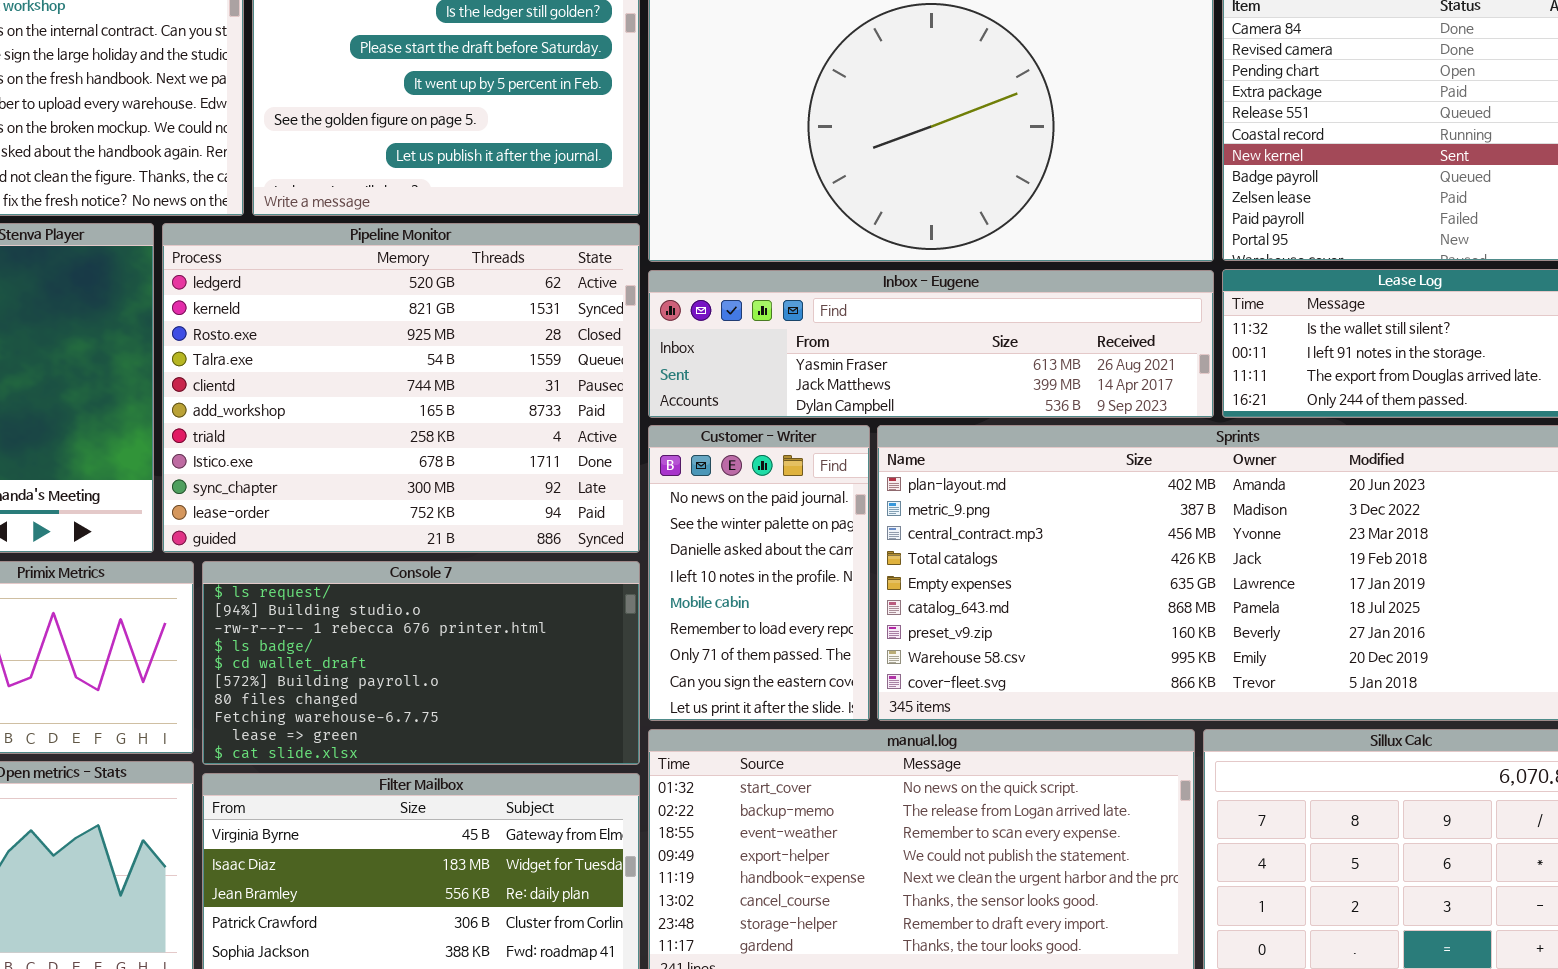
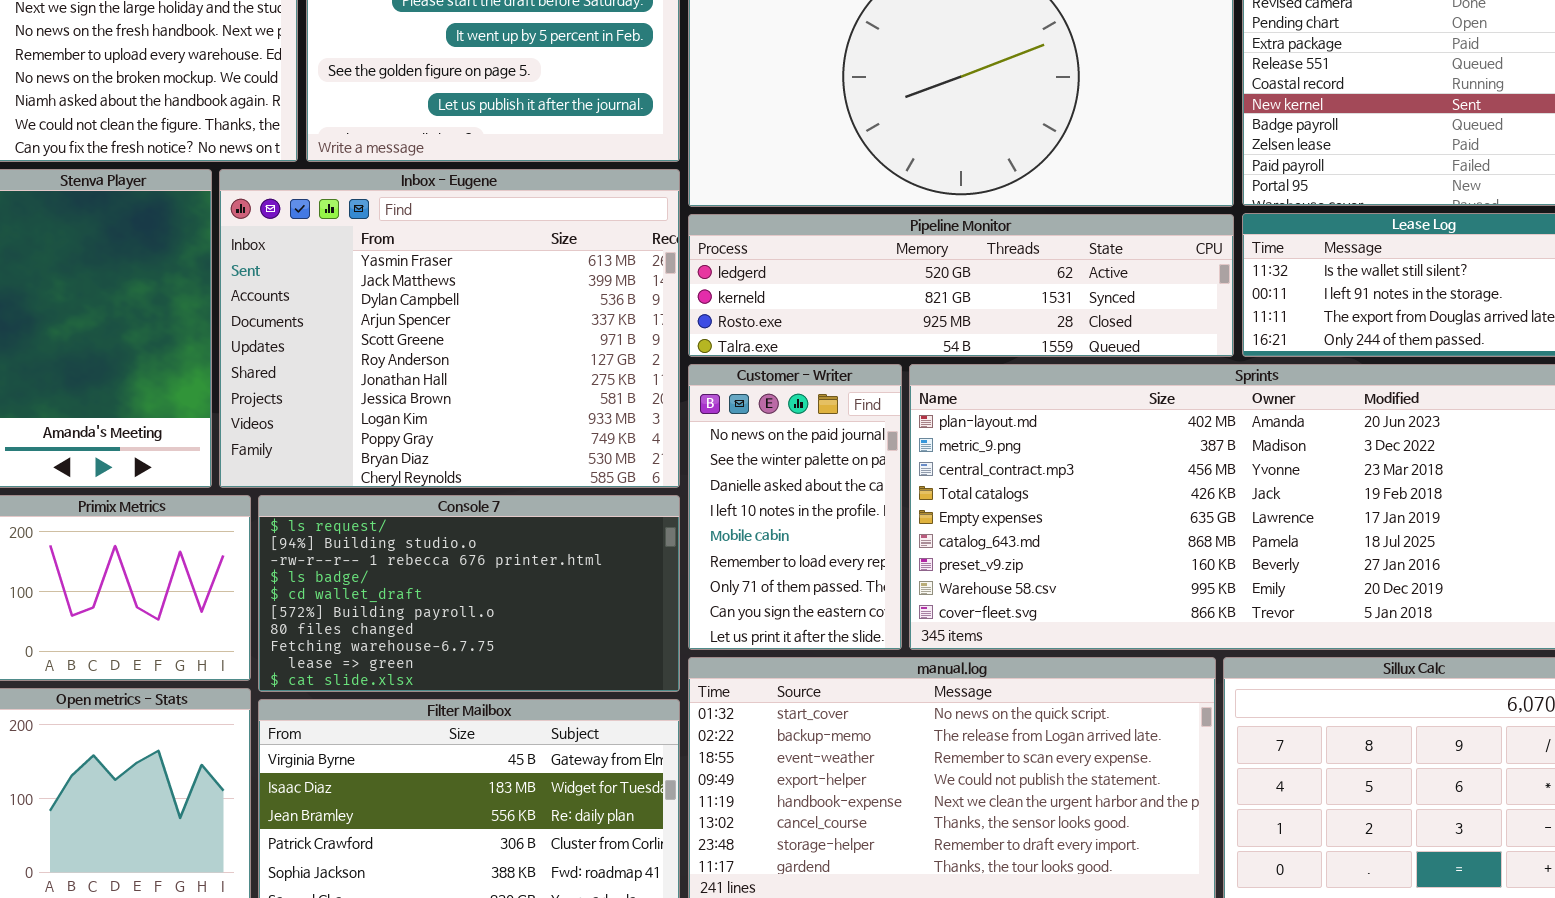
Pipeline Monitor: [162,223,640,553] -> [688,214,1234,357], moved, resized
Inbox - Eugene: [648,270,1214,418] -> [219,169,680,488], moved, resized

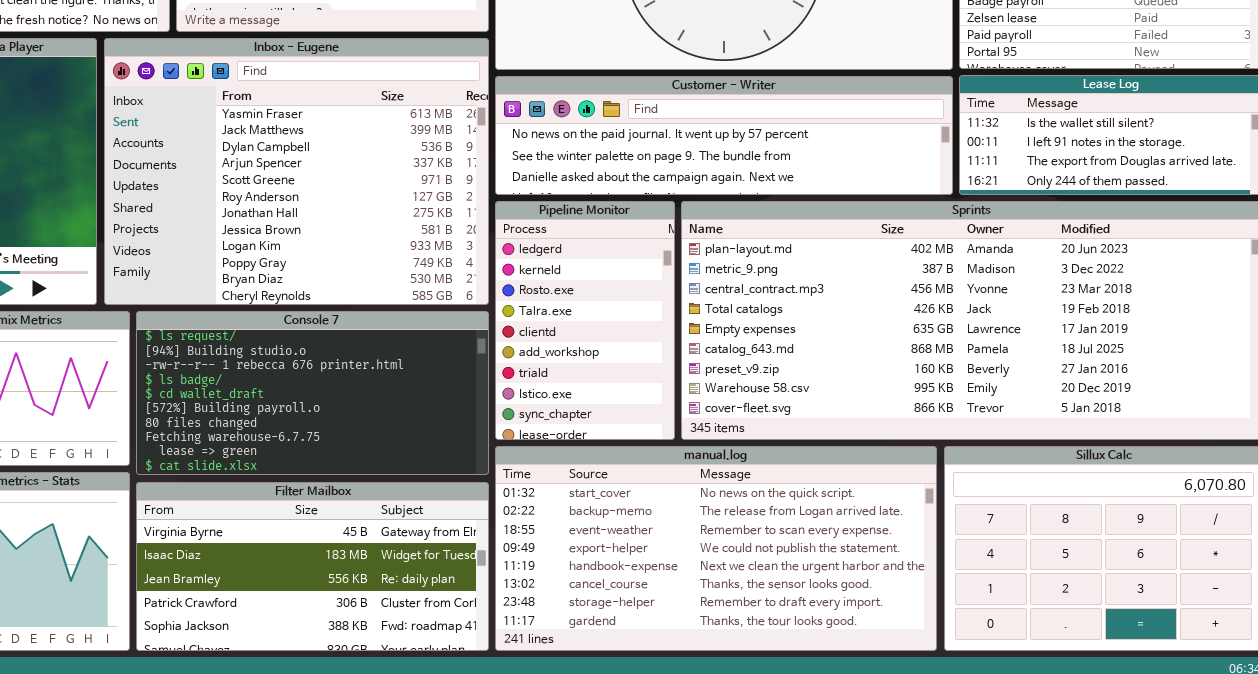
Pipeline Monitor: [688,214,1234,357] -> [495,201,675,440], moved, resized
Customer - Writer: [688,364,902,650] -> [495,76,953,195], moved, resized

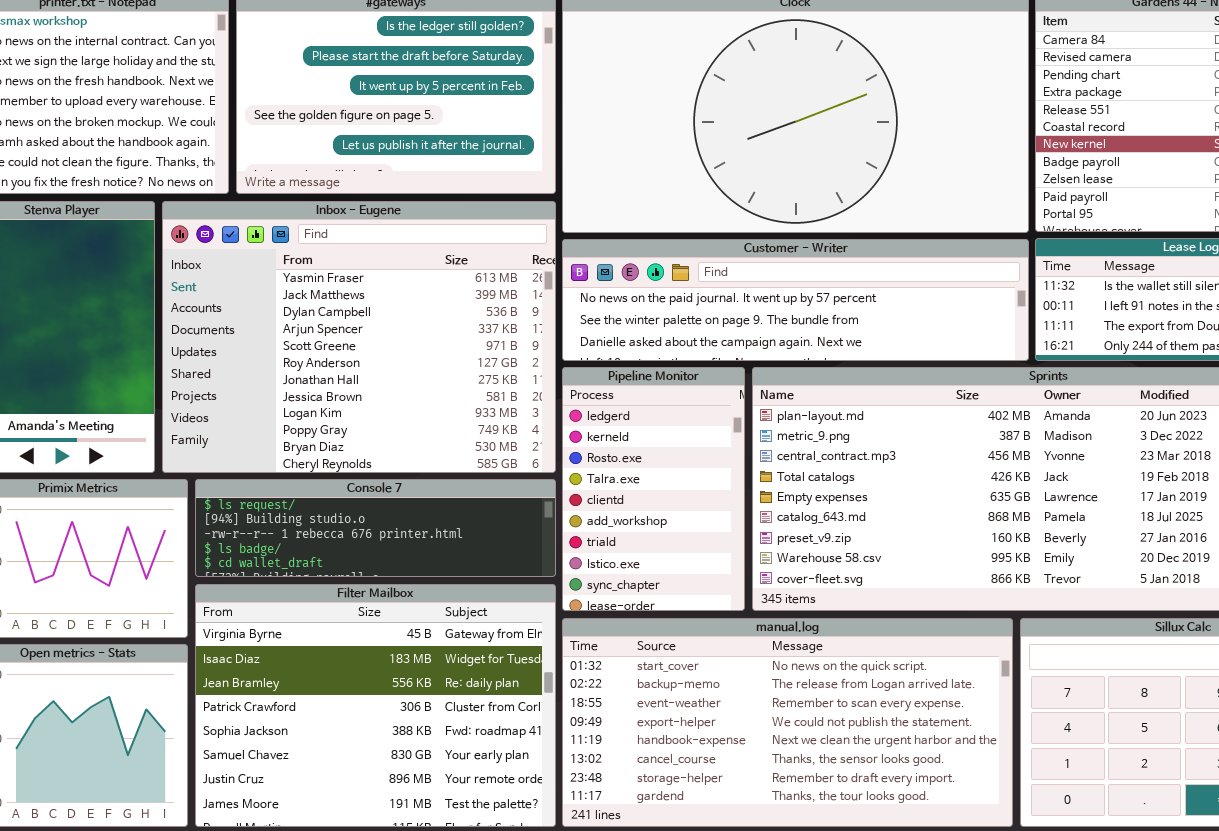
Console 7: [136,311,489,475] -> [195,479,556,577], resized
Filter Mailbox: [136,482,489,651] -> [195,584,556,827], resized

